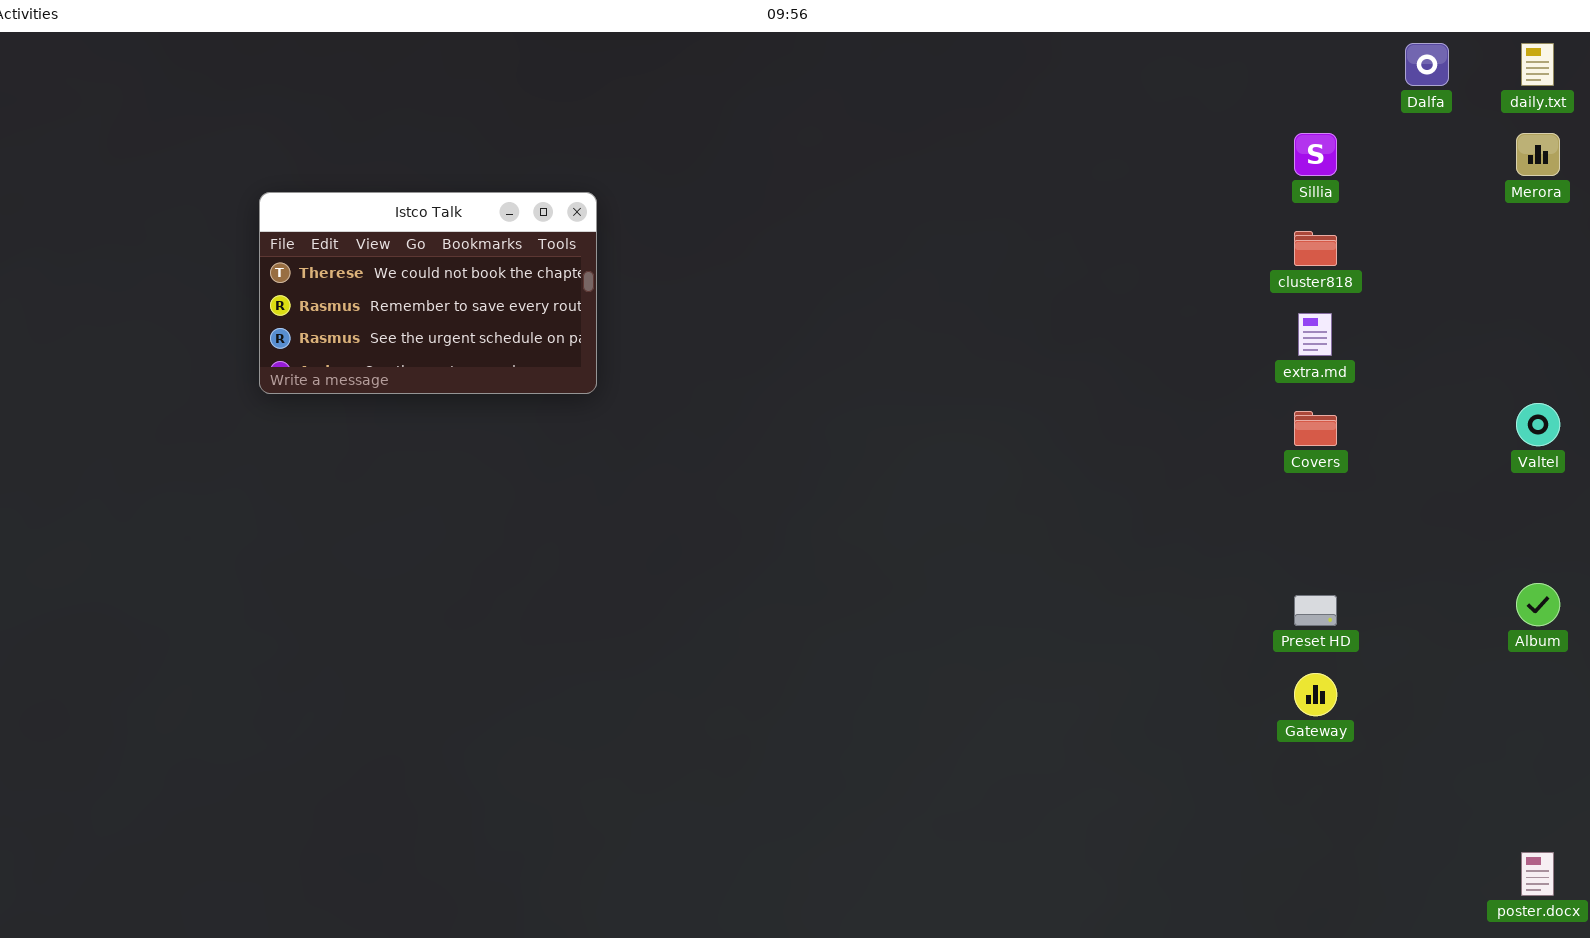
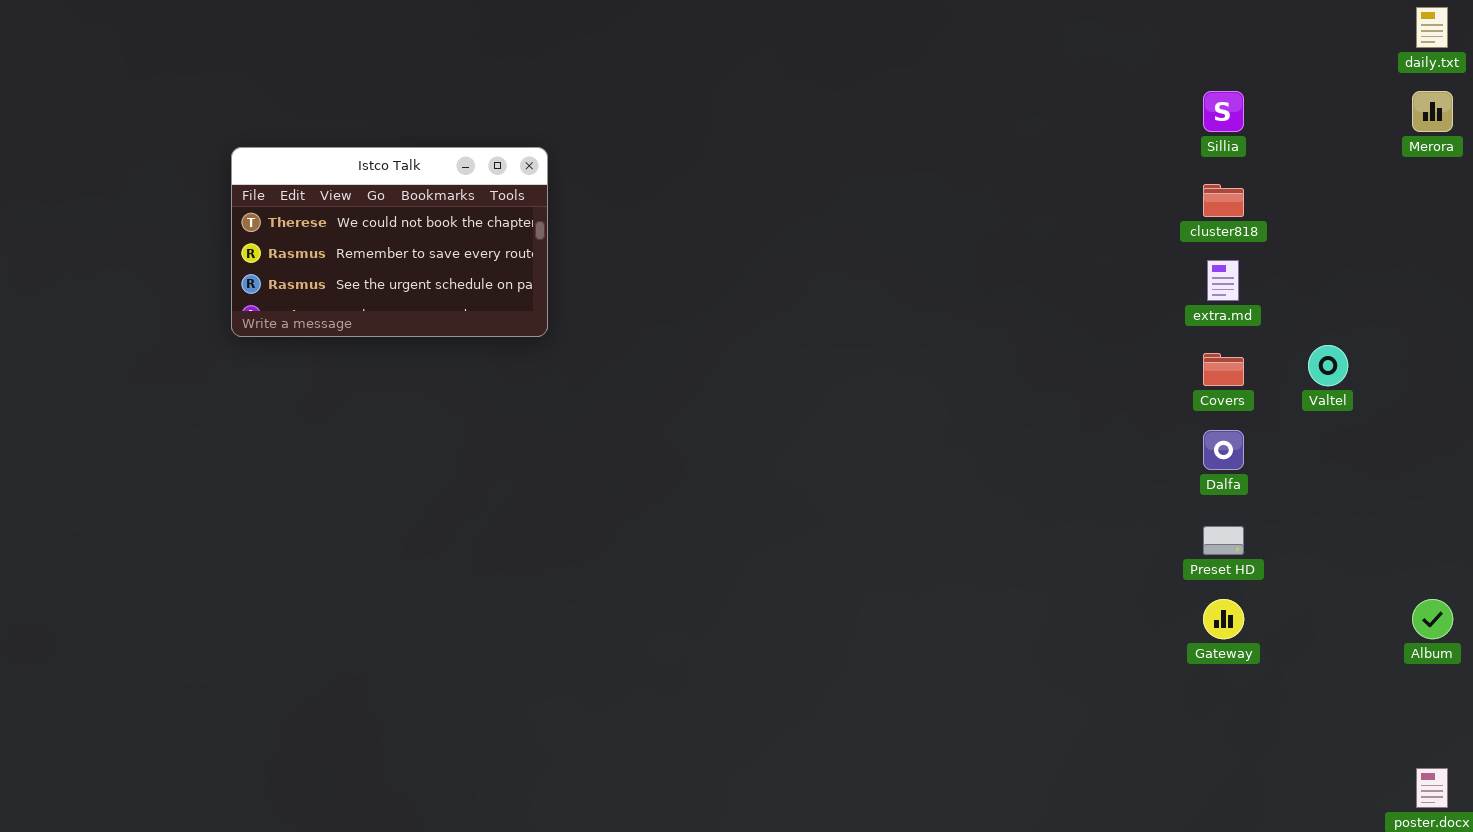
Dalfa: [1405,43,1449,86] -> [1203,430,1244,470], moved
Valtel: [1516,403,1560,446] -> [1308,345,1348,386], moved
Album: [1516,583,1560,626] -> [1412,599,1453,639], moved

